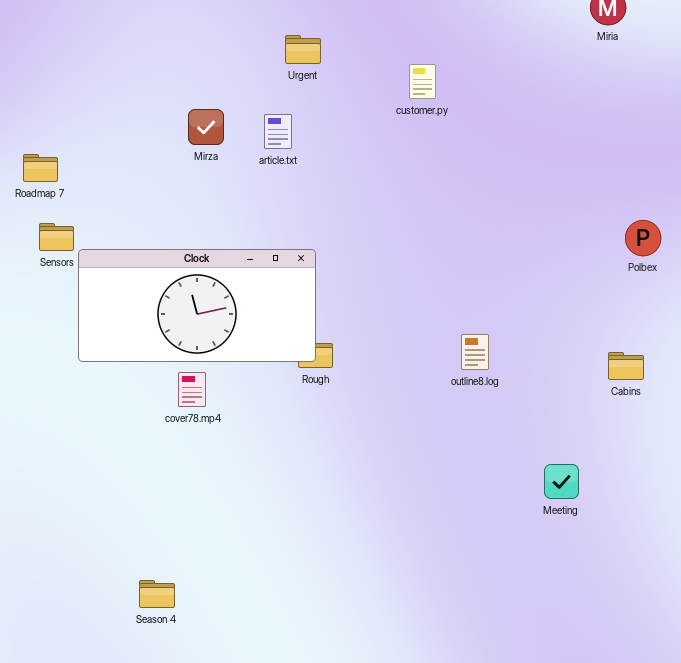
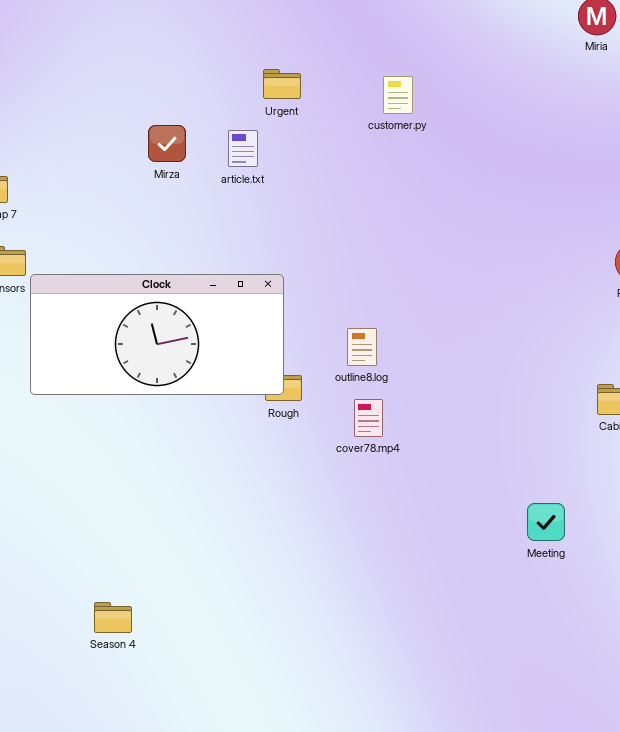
Urgent: [285,35,321,64] -> [263,69,301,99], moved
outline8.log: [461,334,489,370] -> [347,328,377,366], moved
cover78.mp4: [178,372,206,407] -> [354,399,383,437], moved
Season 4: [139,580,175,608] -> [94,602,132,633], moved

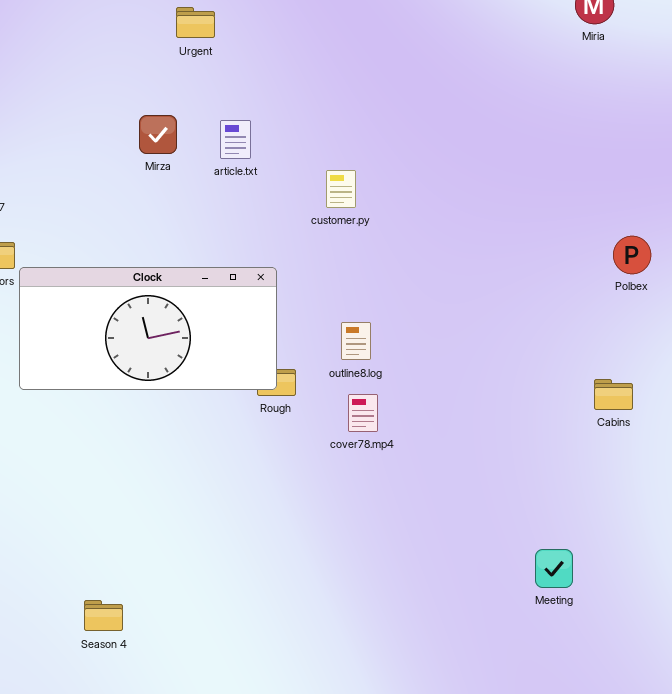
Urgent: [263,69,301,99] -> [176,7,215,38], moved
customer.py: [383,76,413,114] -> [326,170,356,208], moved
Meeting: [527,503,565,541] -> [535,549,573,588], moved

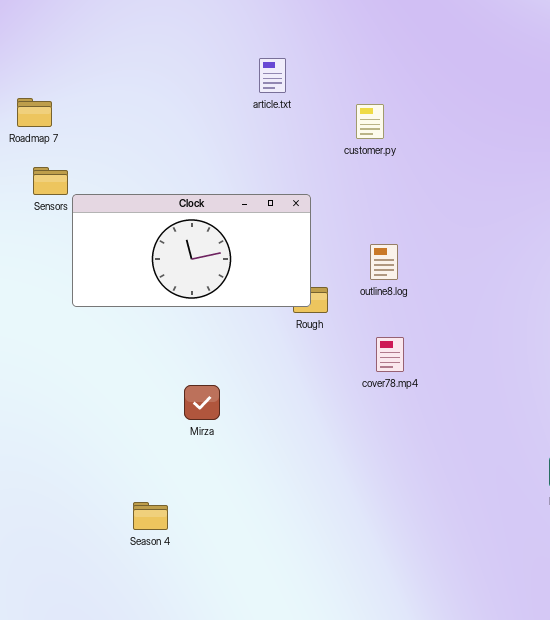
Mirza: [139,115,177,154] -> [184,385,220,420], moved
cover78.mp4: [348,394,378,432] -> [376,337,404,372], moved

